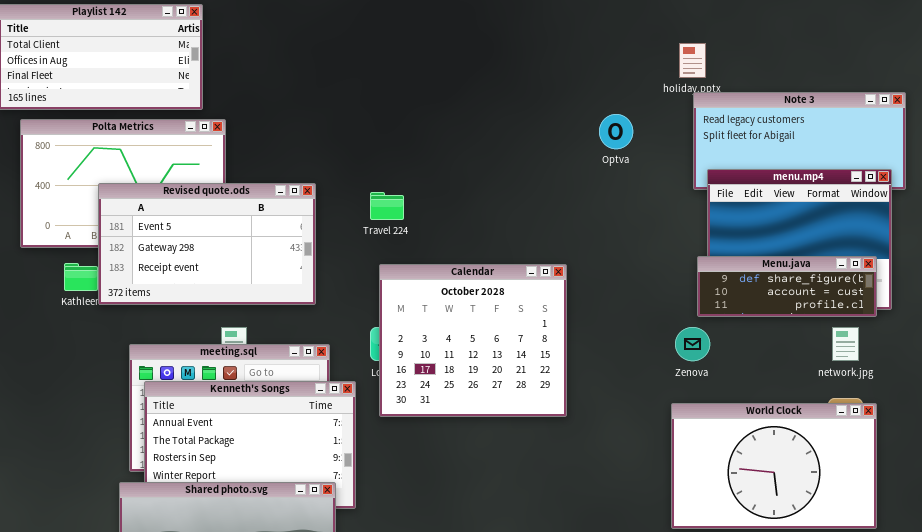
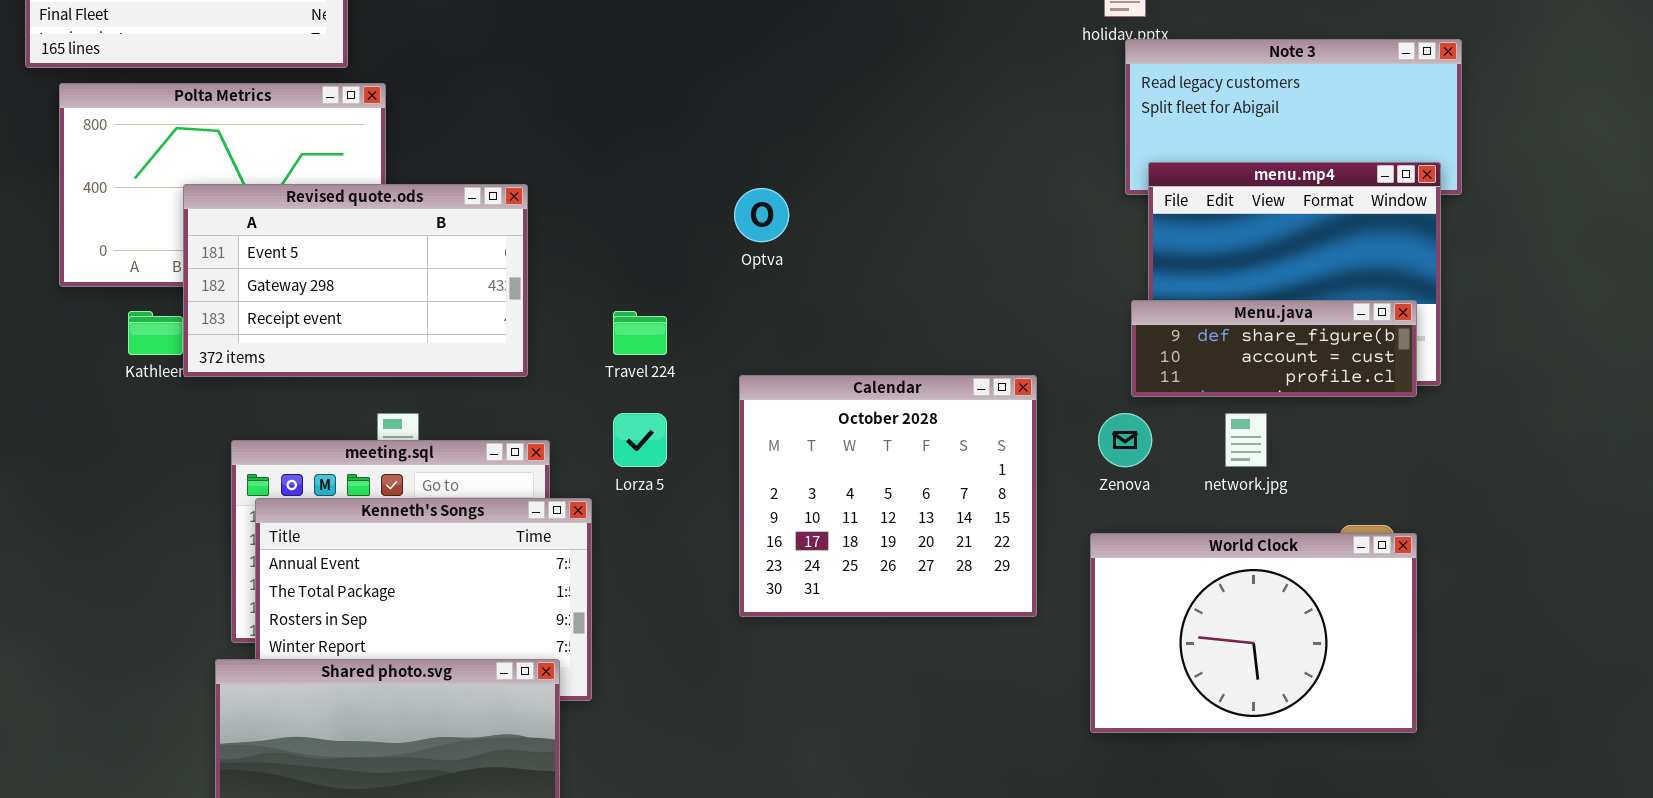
Optva: [599,114,633,149] -> [734,188,789,242], moved
Travel 224: [370,192,404,220] -> [613,311,667,355], moved
Calendar: [379,264,567,417] -> [739,375,1037,617], moved
network.jpg: [832,327,859,361] -> [1225,413,1267,467], moved

